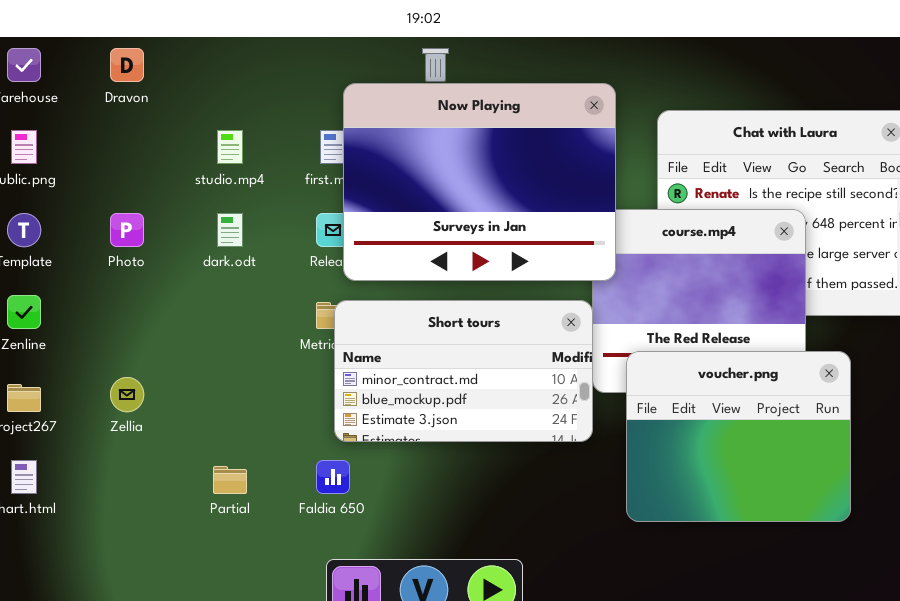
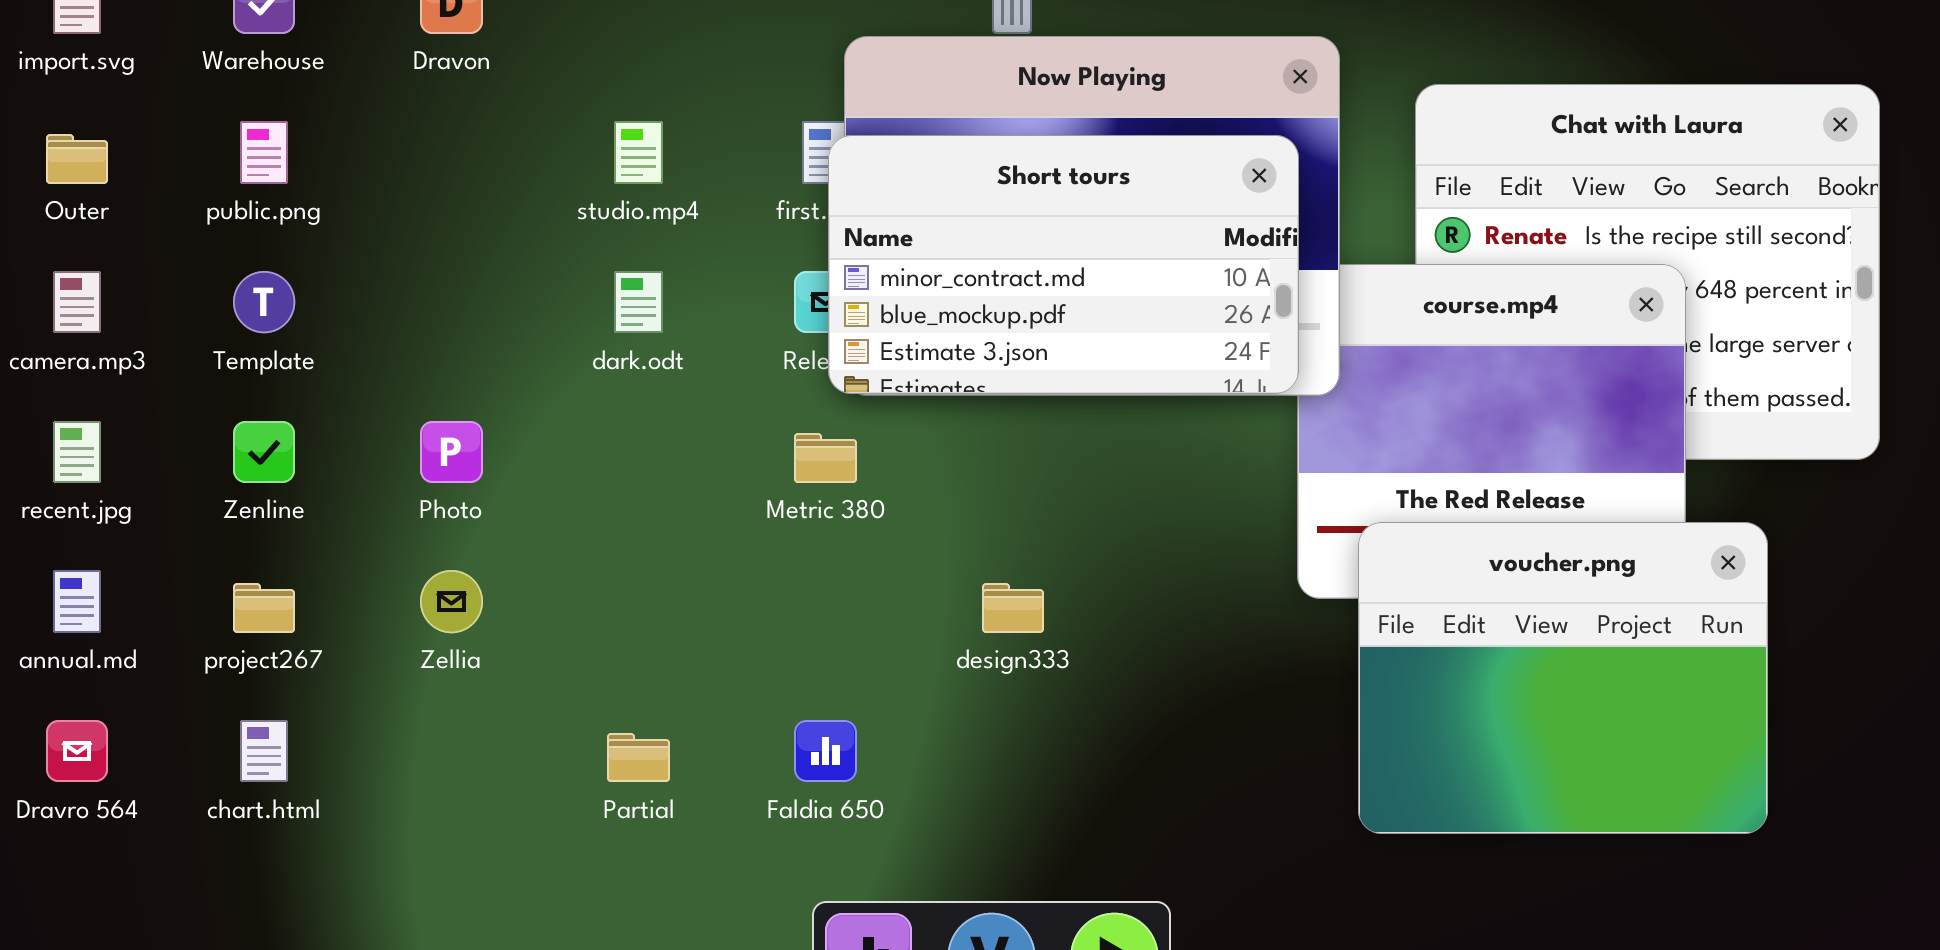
Photo: [110,213,144,247] -> [420,421,483,483], moved
Short tours: [334,300,593,442] -> [828,135,1299,394], moved

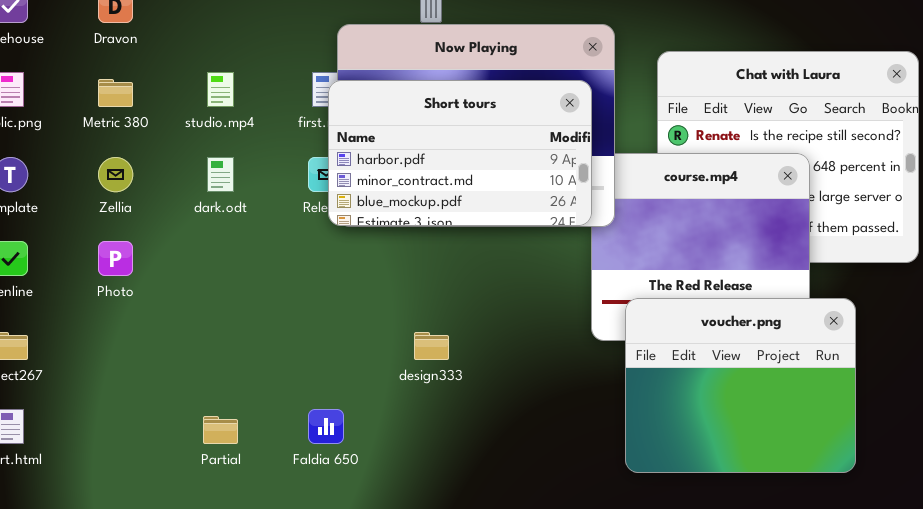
Short tours: [828,135,1299,394] -> [328,80,592,226], scrolled up 1 row
Metric 380: [794,433,857,483] -> [98,79,133,107], moved
Zellia: [420,570,483,633] -> [98,157,133,192], moved

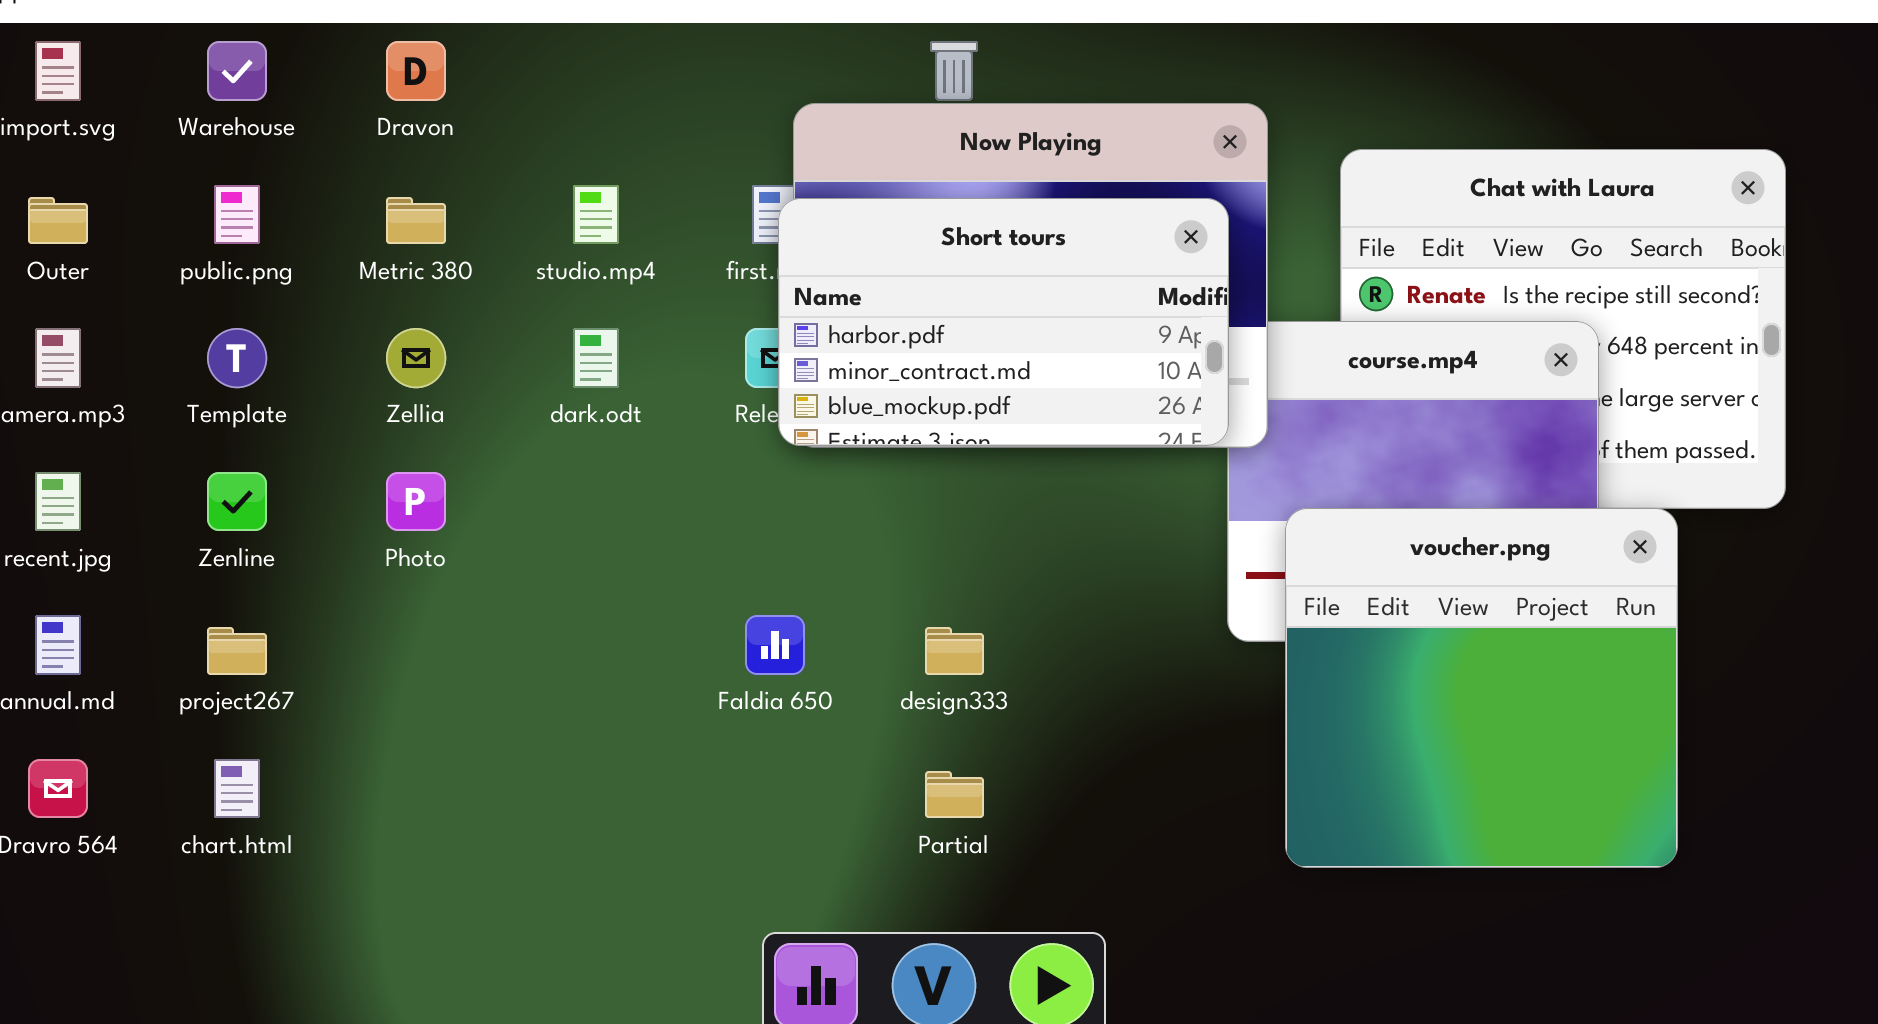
voucher.png: [625,298,856,473] -> [1285,508,1678,868], resized
Faldia 650: [308,409,344,444] -> [745,615,805,675], moved
Partial: [203,416,238,444] -> [925,771,984,818], moved

